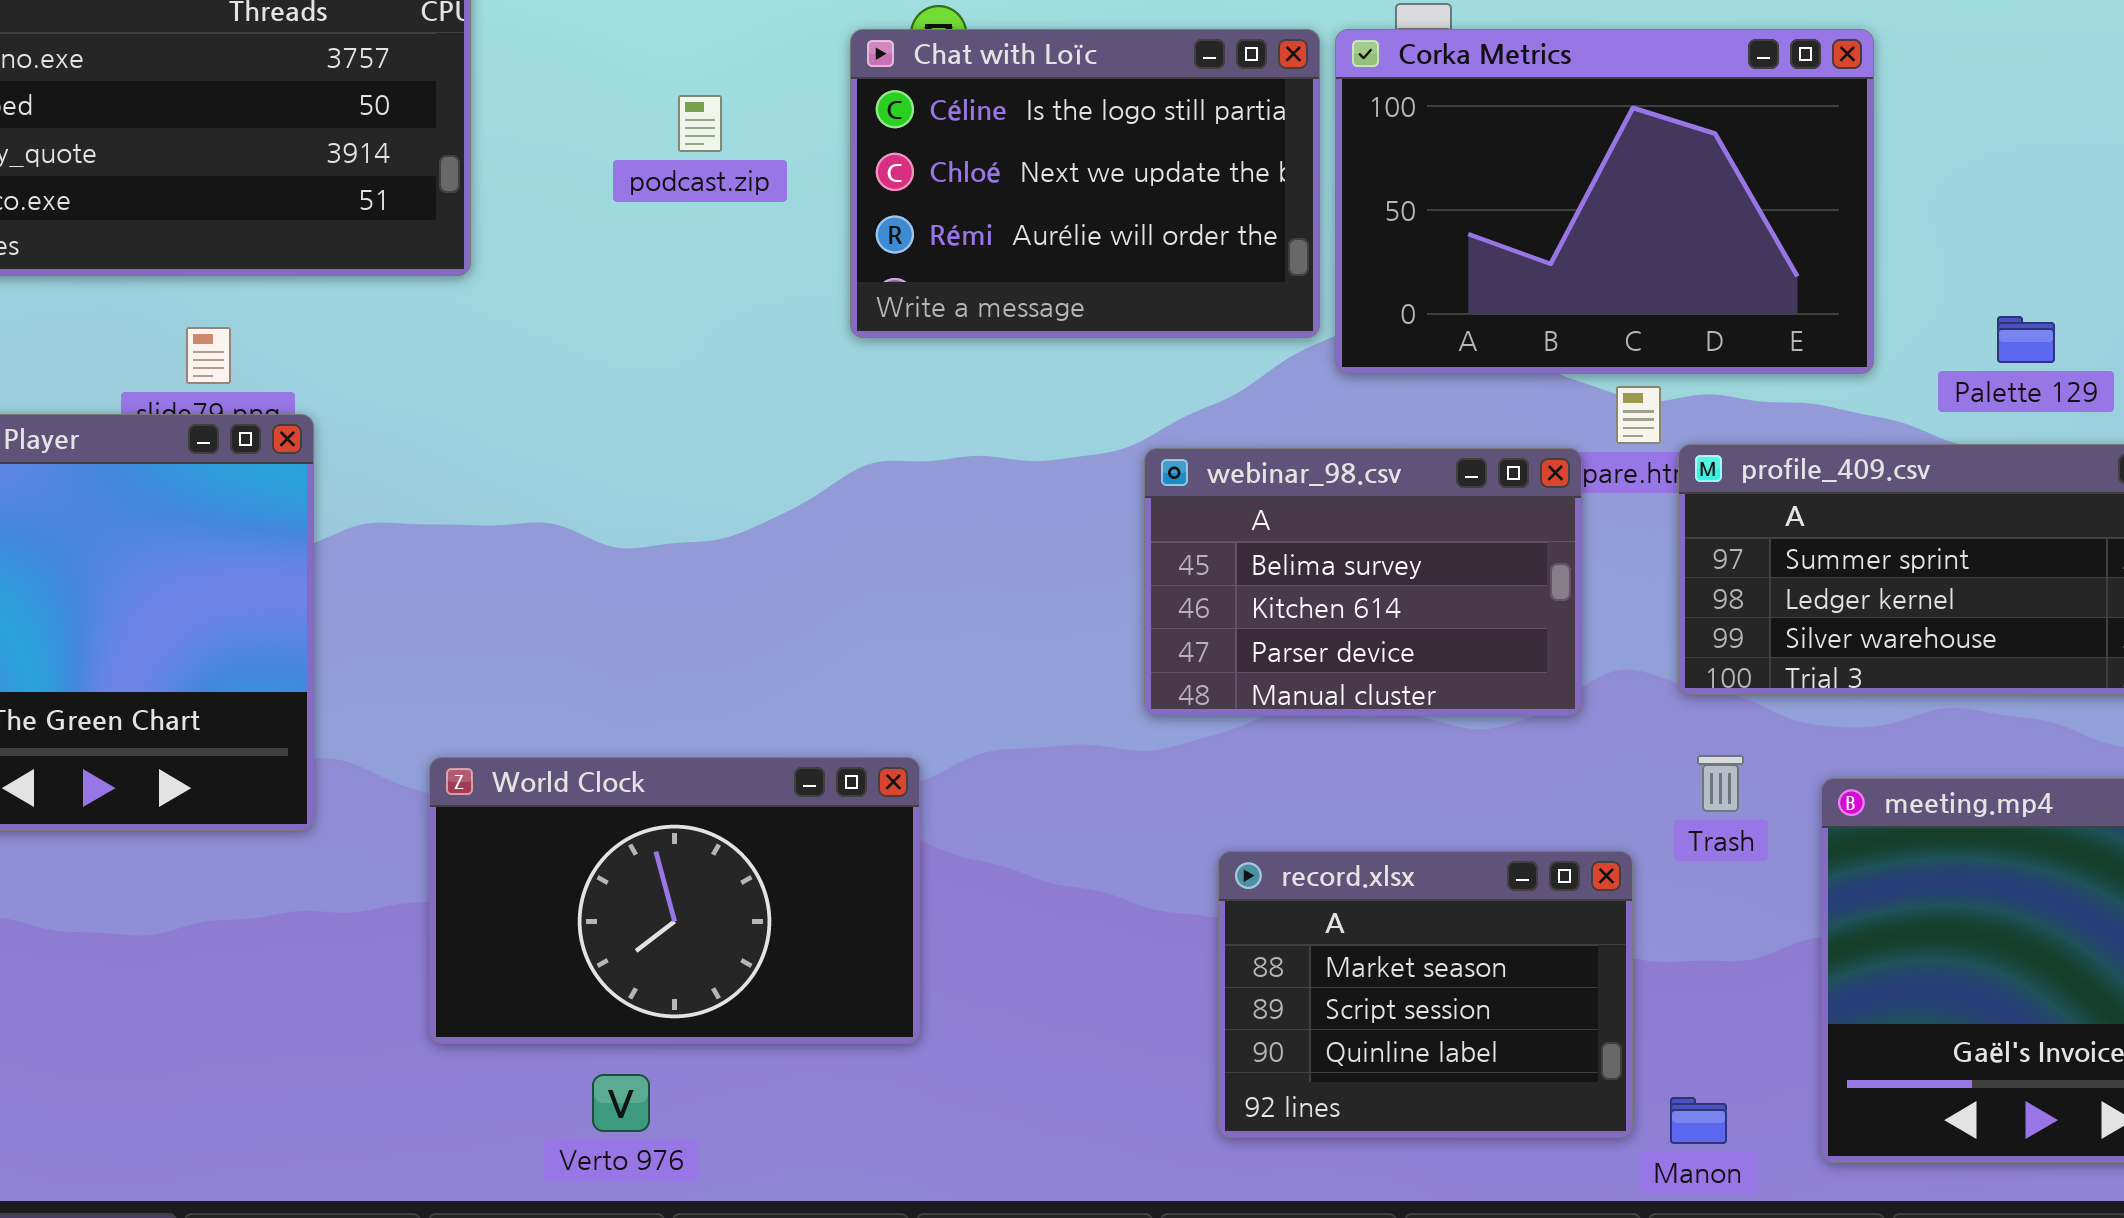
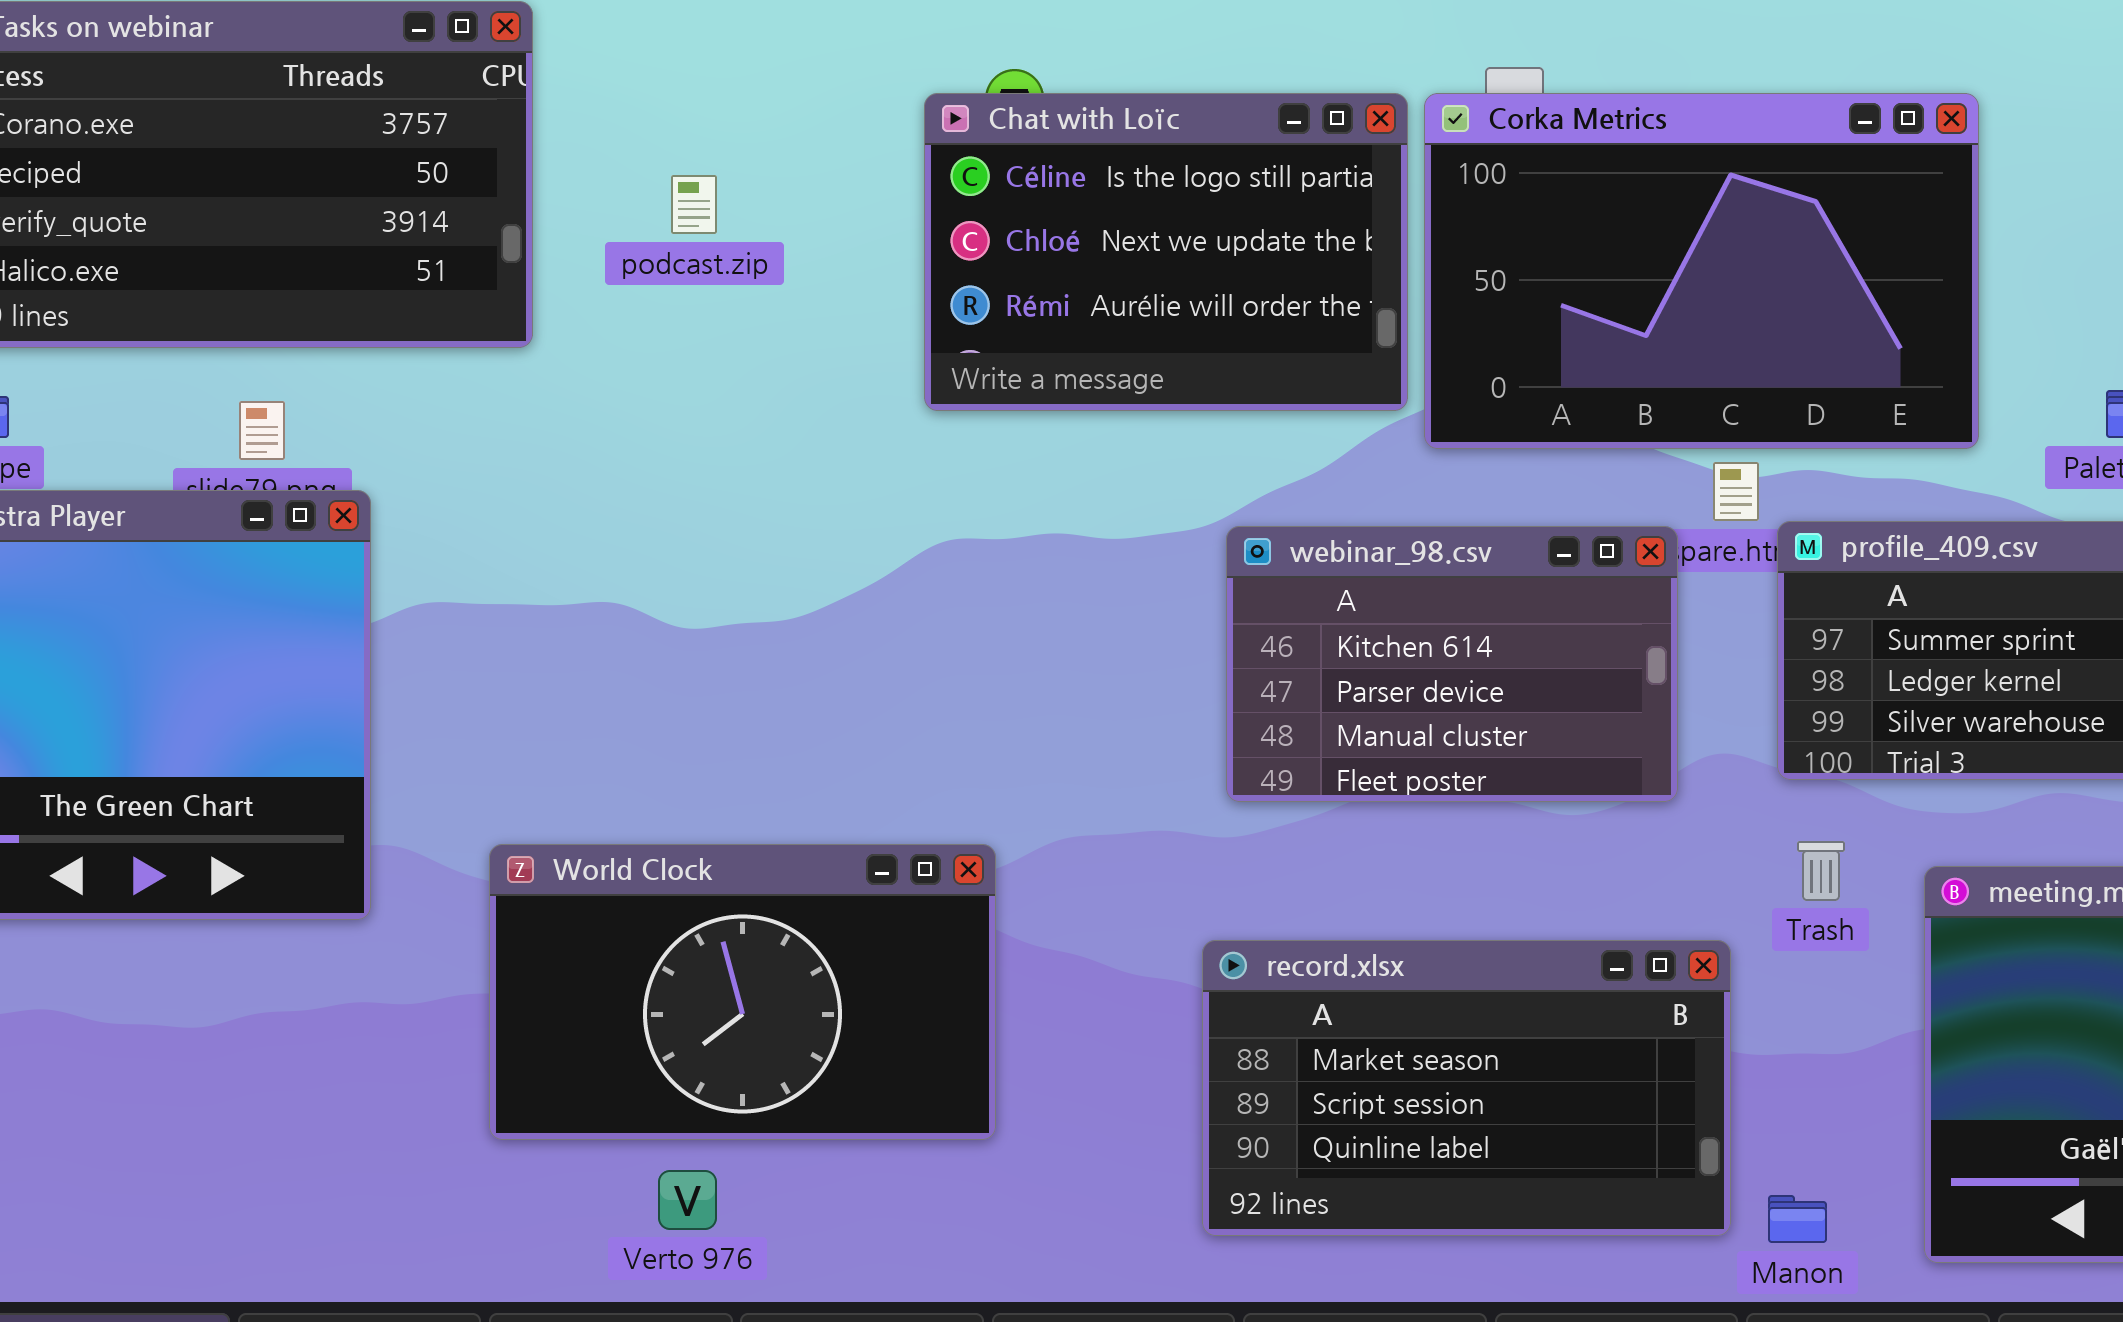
podcast.zip: [678,95,722,152] -> [671,175,717,234], moved
webinar_98.csv: [1144,448,1582,716] -> [1226,526,1678,802], scrolled down 1 row
record.xlsx: [1218,851,1633,1138] -> [1202,940,1731,1236], resized

